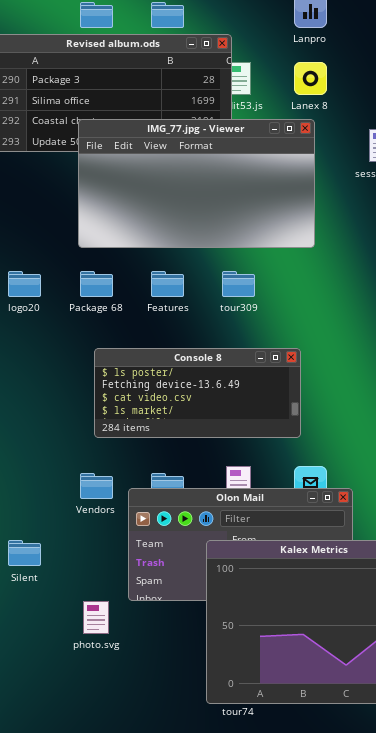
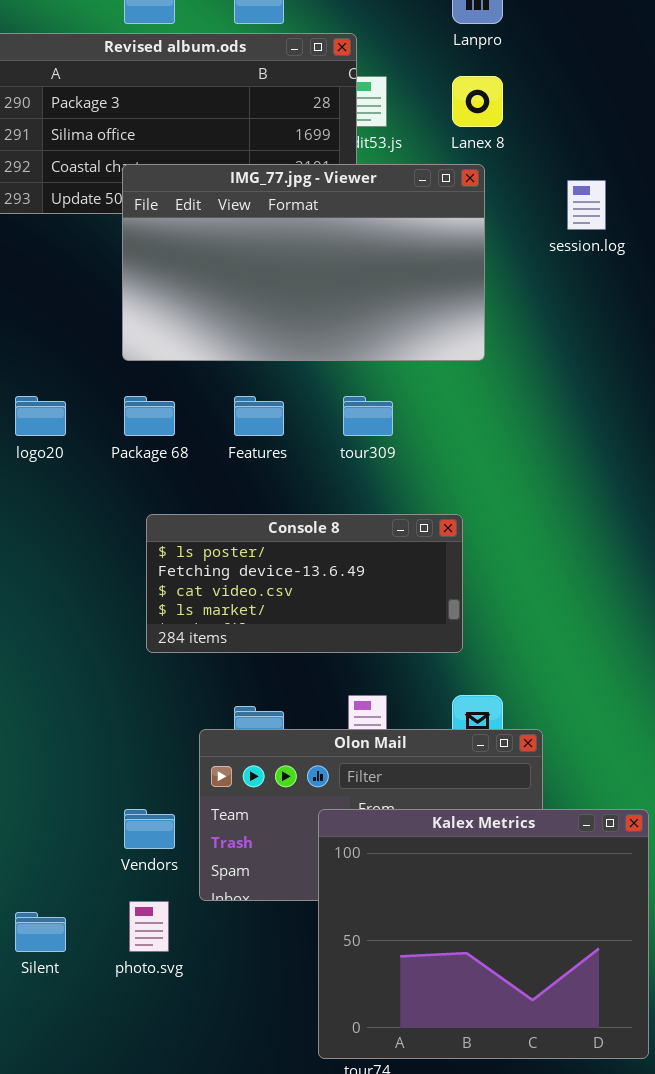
Vendors: [80,473,113,499] -> [124,809,175,849], moved
Silent: [8,540,41,566] -> [15,912,66,952], moved

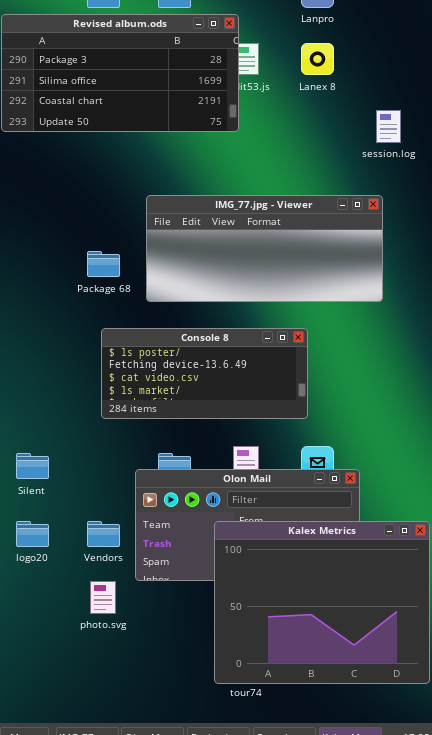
IMG_77.jpg - Viewer: [122,164,485,361] -> [146,195,383,302], moved, resized
logo20: [15,396,66,436] -> [16,521,49,547], moved
Silent: [15,912,66,952] -> [16,453,49,479], moved

